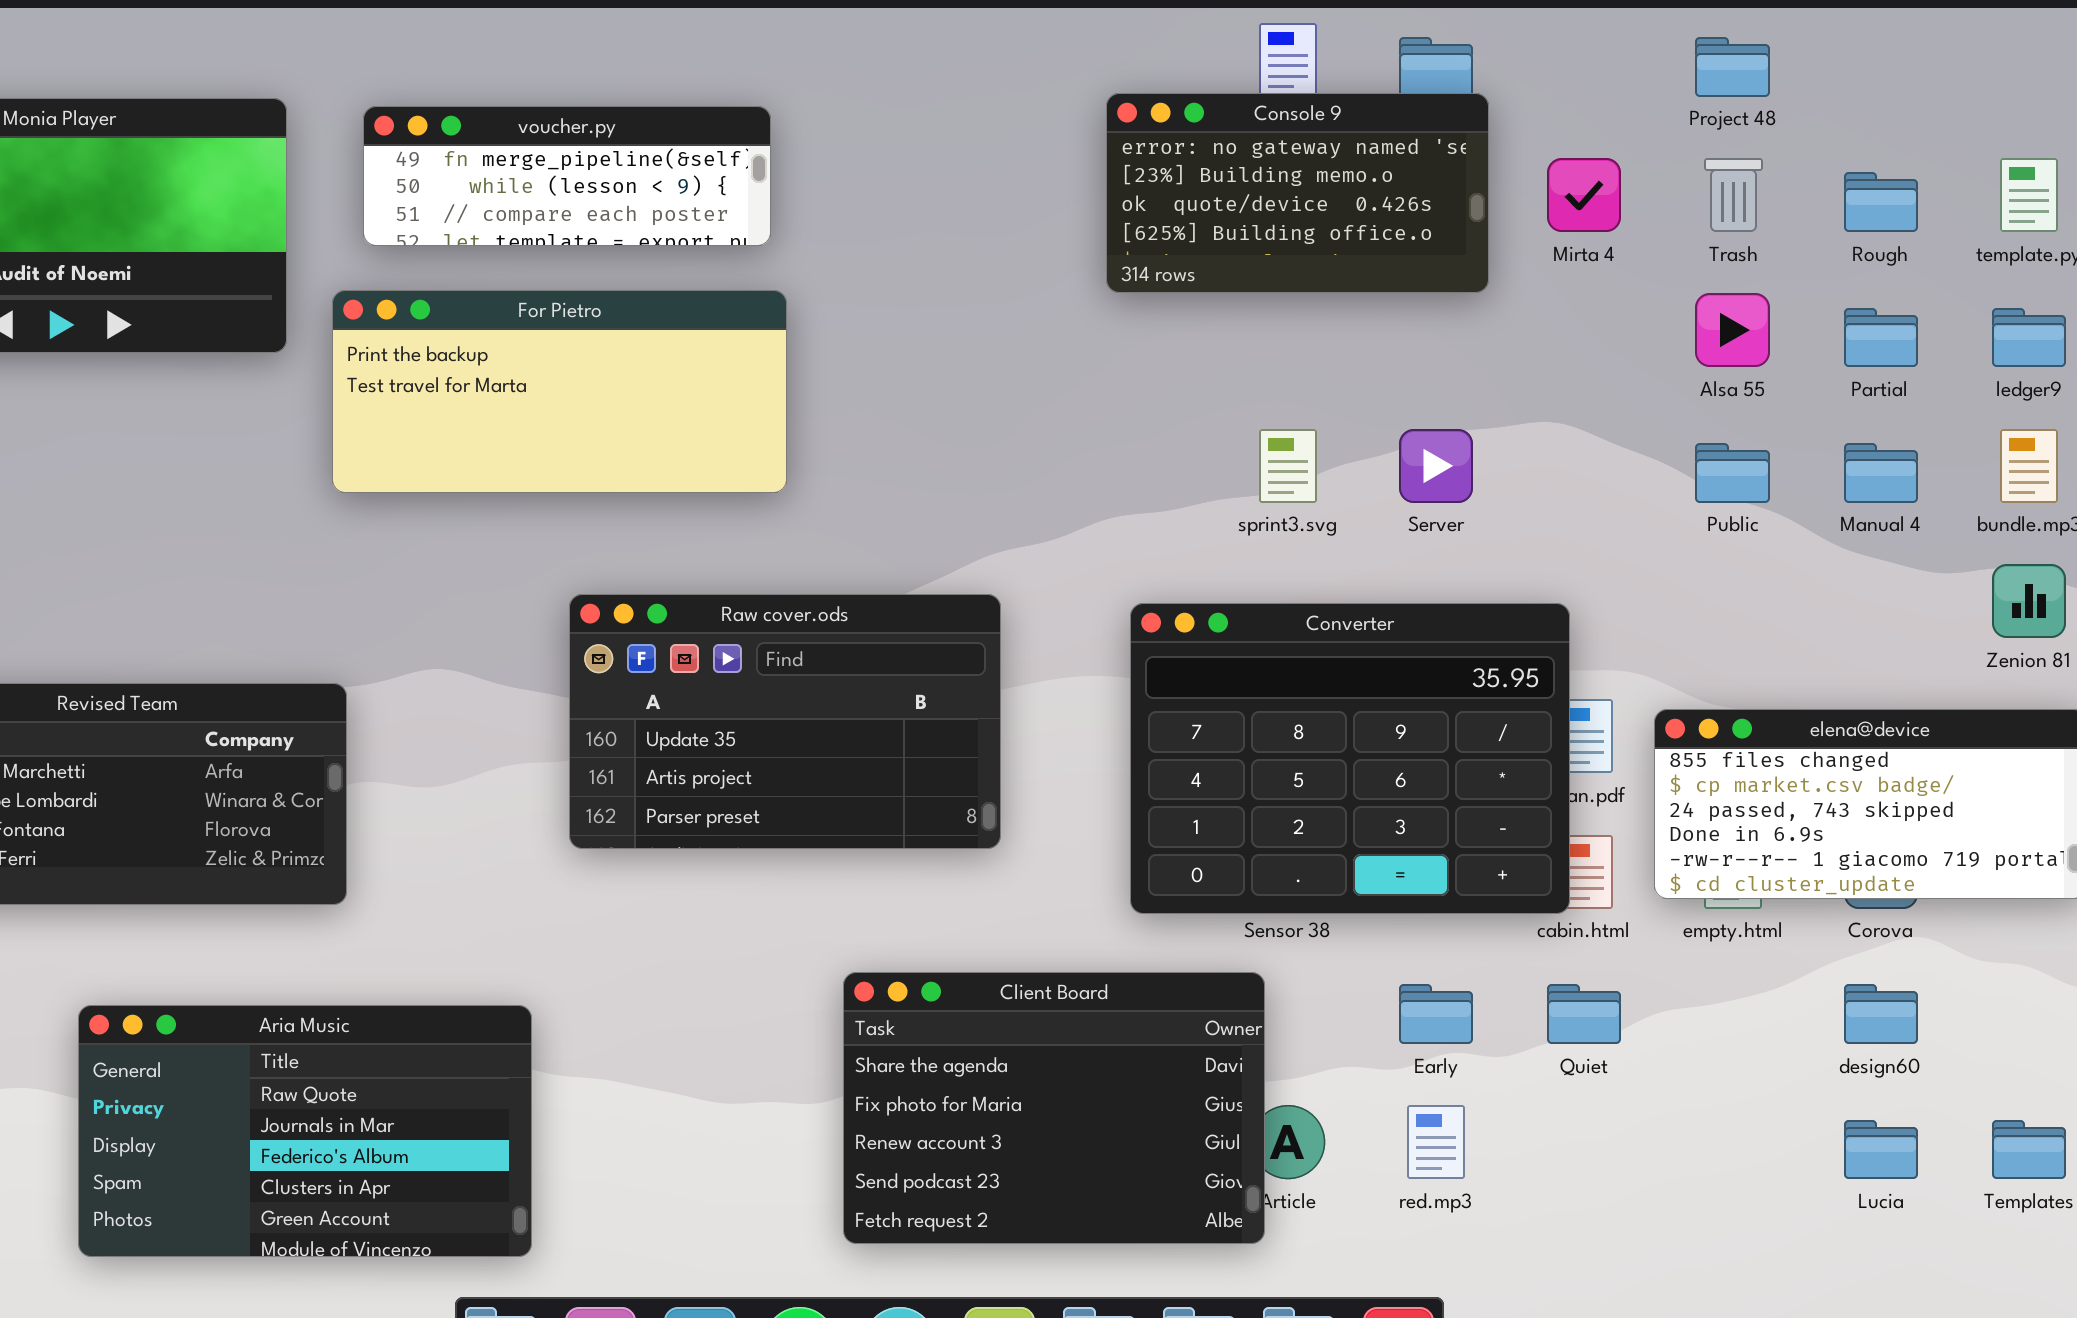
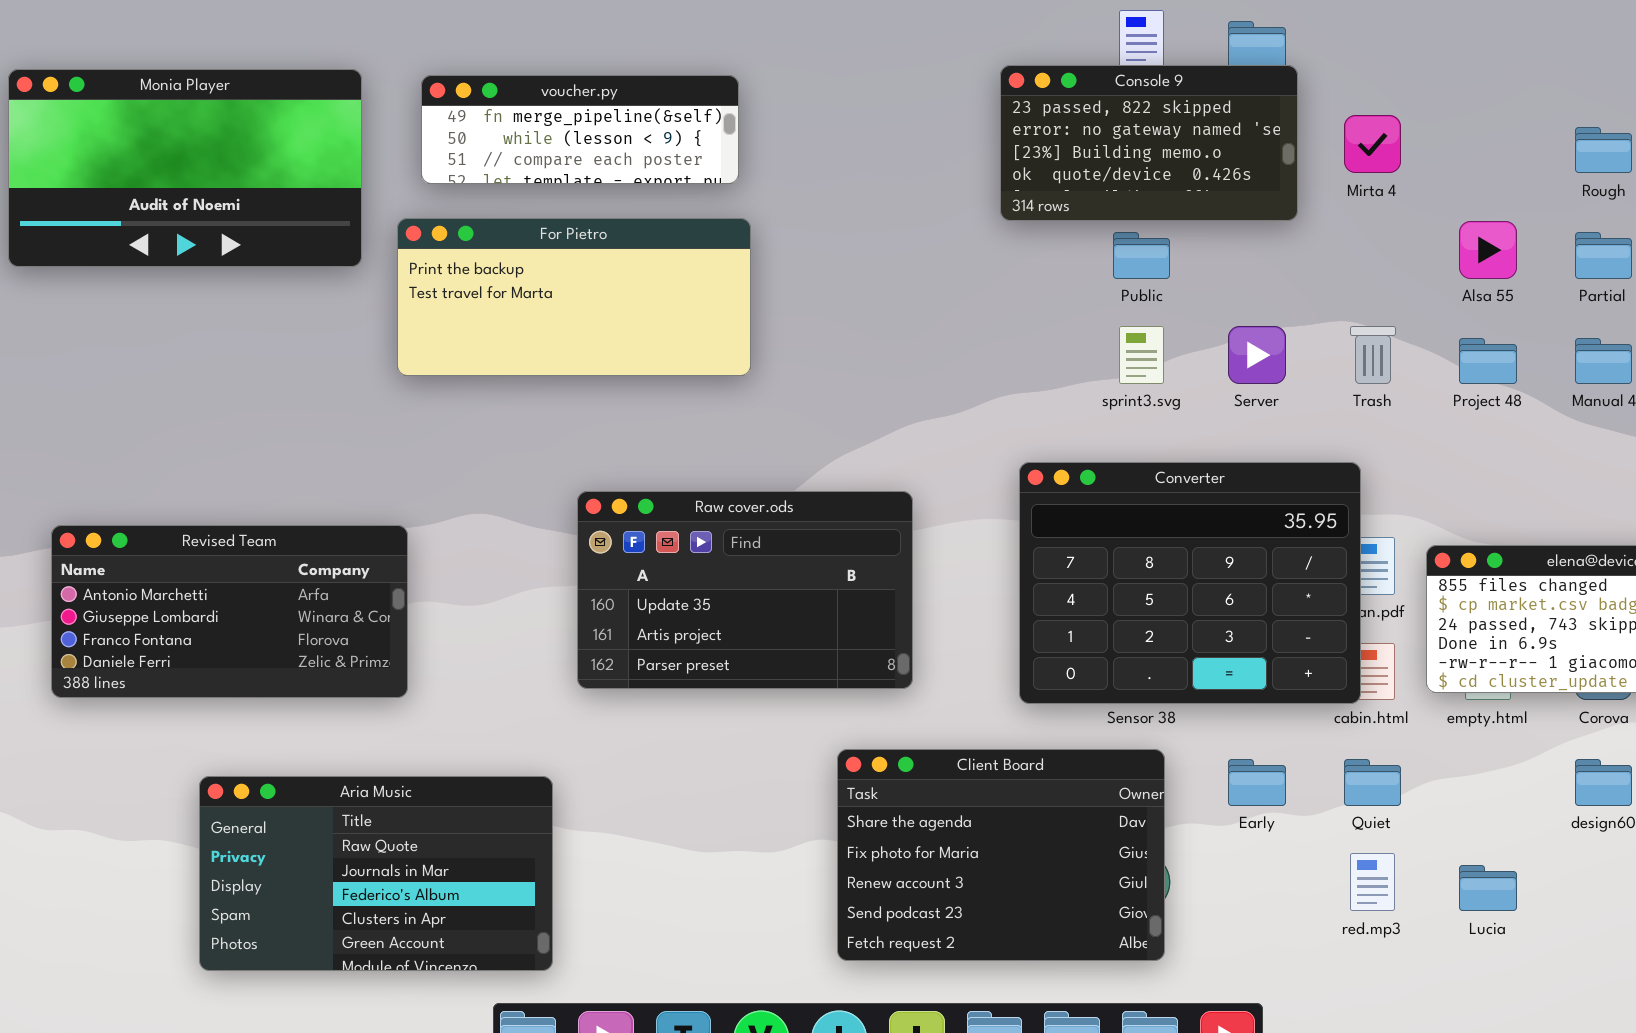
Project 48: [1695,37,1770,97] -> [1459,338,1517,384], moved
Console 9: [1106,93,1489,293] -> [1000,65,1298,221], scrolled up 1 row
Trash: [1704,158,1763,232] -> [1350,326,1396,384], moved
Public: [1695,443,1770,503] -> [1113,232,1170,279], moved
Raw cover.ods: [569,594,1001,849] -> [577,491,913,689], moved
Client Board: [843,972,1265,1244] -> [837,749,1165,961], moved
red.mp3: [1407,1105,1465,1179] -> [1350,853,1395,911], moved
Lucia: [1844,1120,1918,1179] -> [1459,865,1517,911], moved

